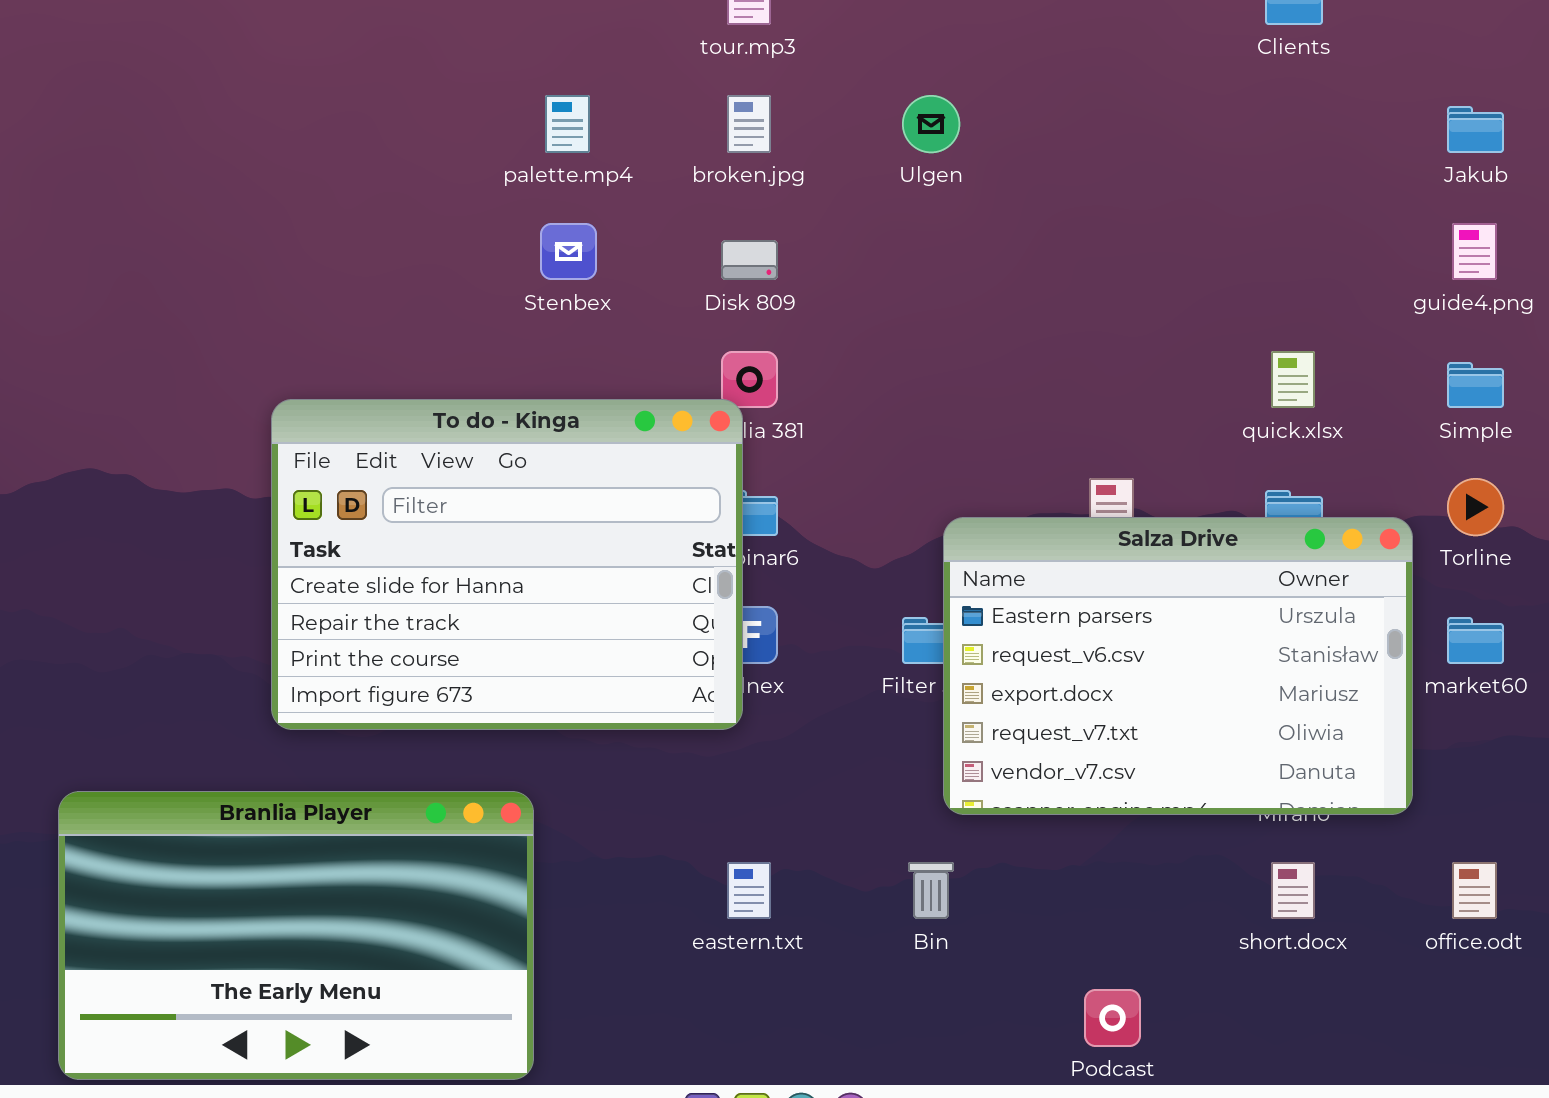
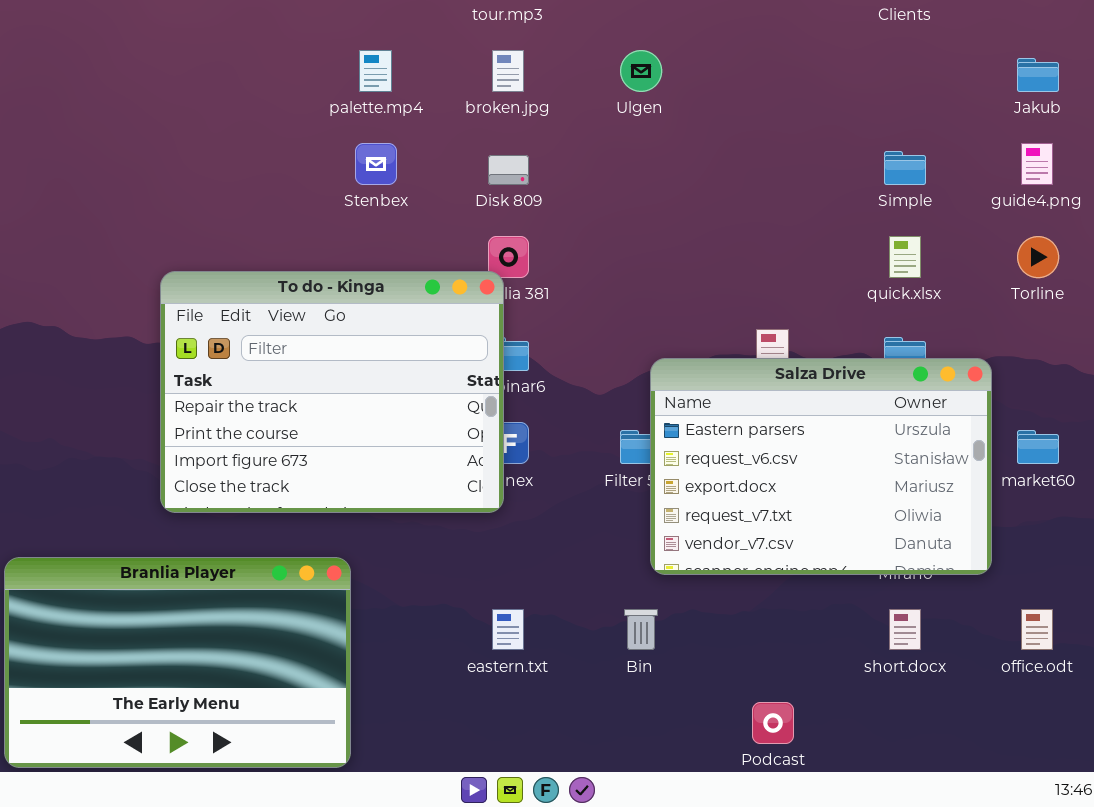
Simple: [1447,362,1504,408] -> [884,151,926,185], moved
To do - Kinga: [271,399,743,730] -> [160,271,504,513], scrolled down 1 row
Torline: [1447,478,1504,536] -> [1017,236,1059,278], moved

